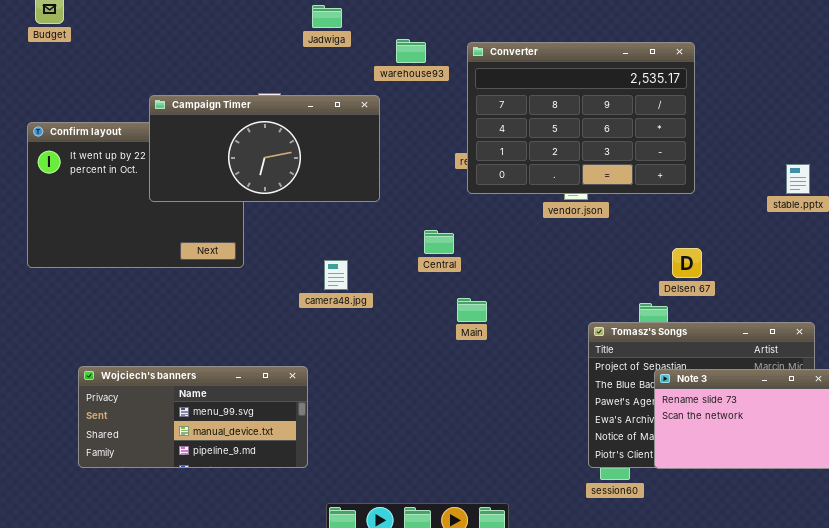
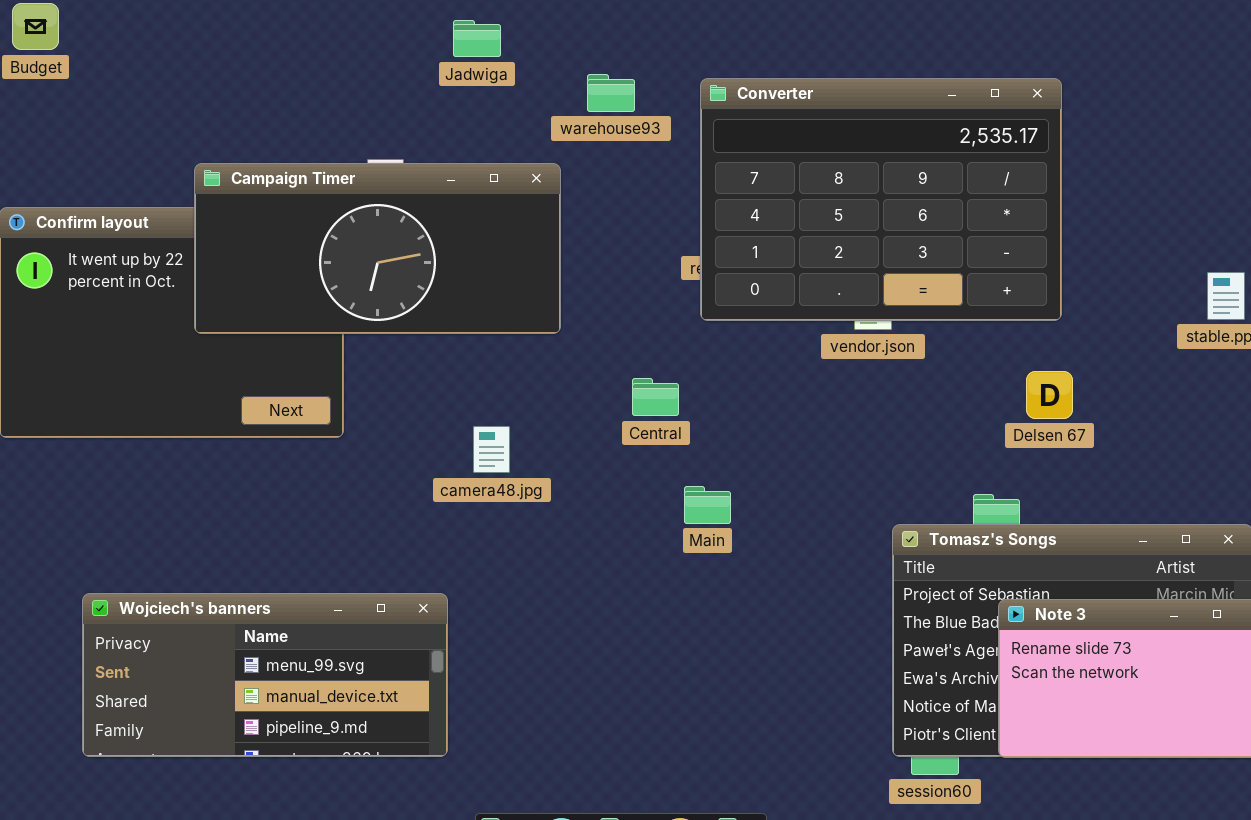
Delsen 67: [672,248,702,278] -> [1026,371,1073,419], moved

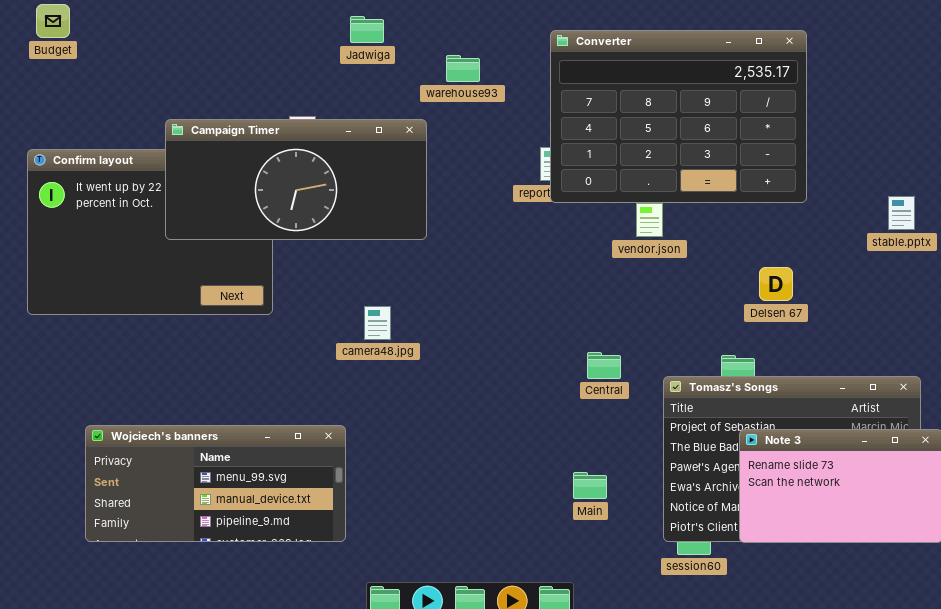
Converter: [700,78,1062,321] -> [550,30,807,203], moved
Central: [632,378,679,416] -> [587,352,621,379], moved
Main: [684,486,731,524] -> [573,472,607,499], moved

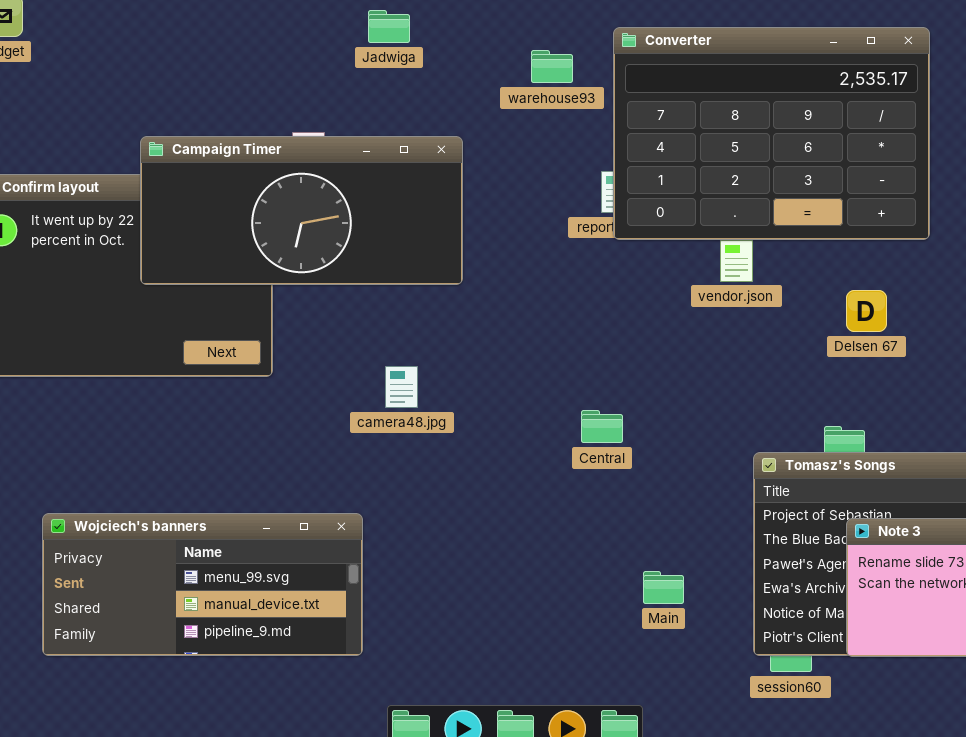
warehouse93: [446,55,480,82] -> [531,50,573,83], moved
Delsen 67: [759,267,793,301] -> [846,290,887,332], moved
Central: [587,352,621,379] -> [581,410,623,443], moved

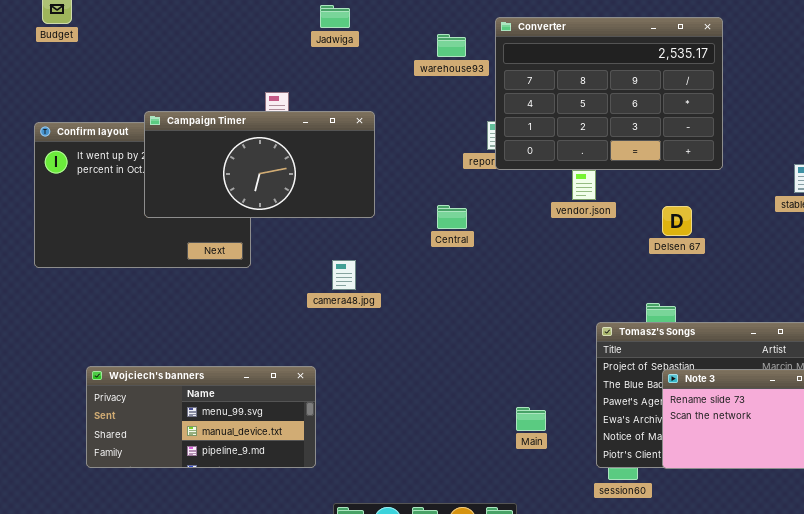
Campaign Timer: [140,136,463,285] -> [144,111,375,218], moved
Central: [581,410,623,443] -> [437,205,467,229], moved

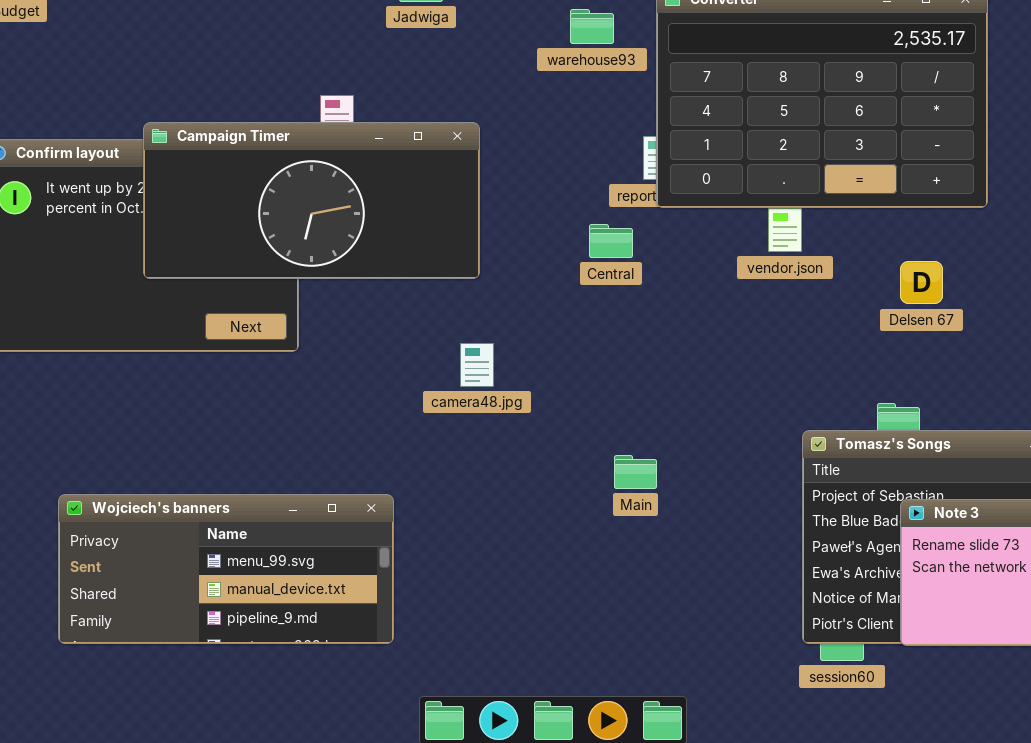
Central: [437,205,467,229] -> [589,224,633,258], moved
camera48.jpg: [332,260,356,290] -> [460,343,494,387], moved
Main: [516,407,546,431] -> [614,455,657,489], moved

